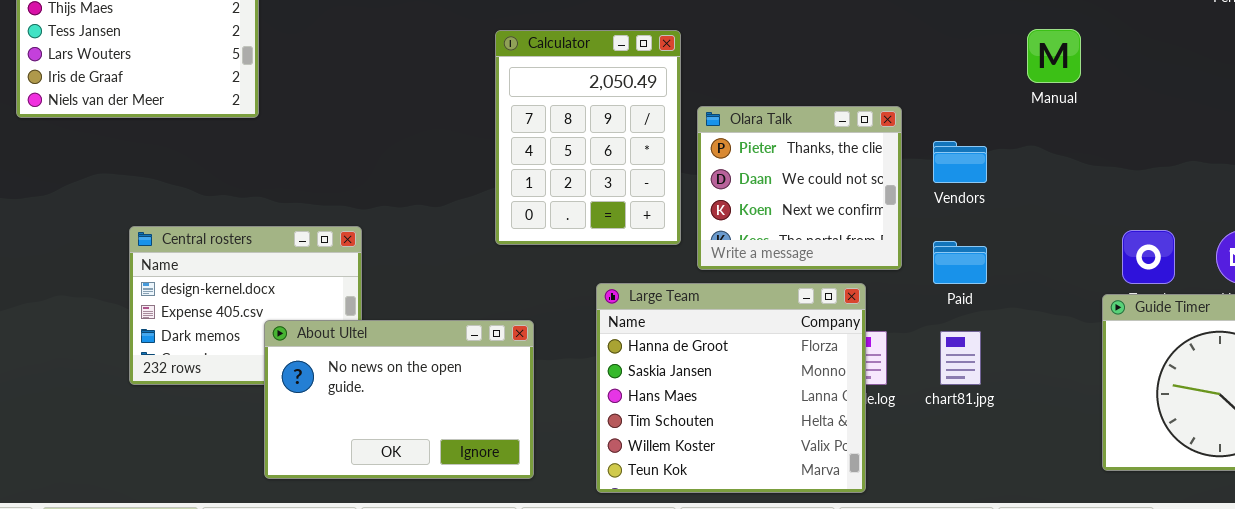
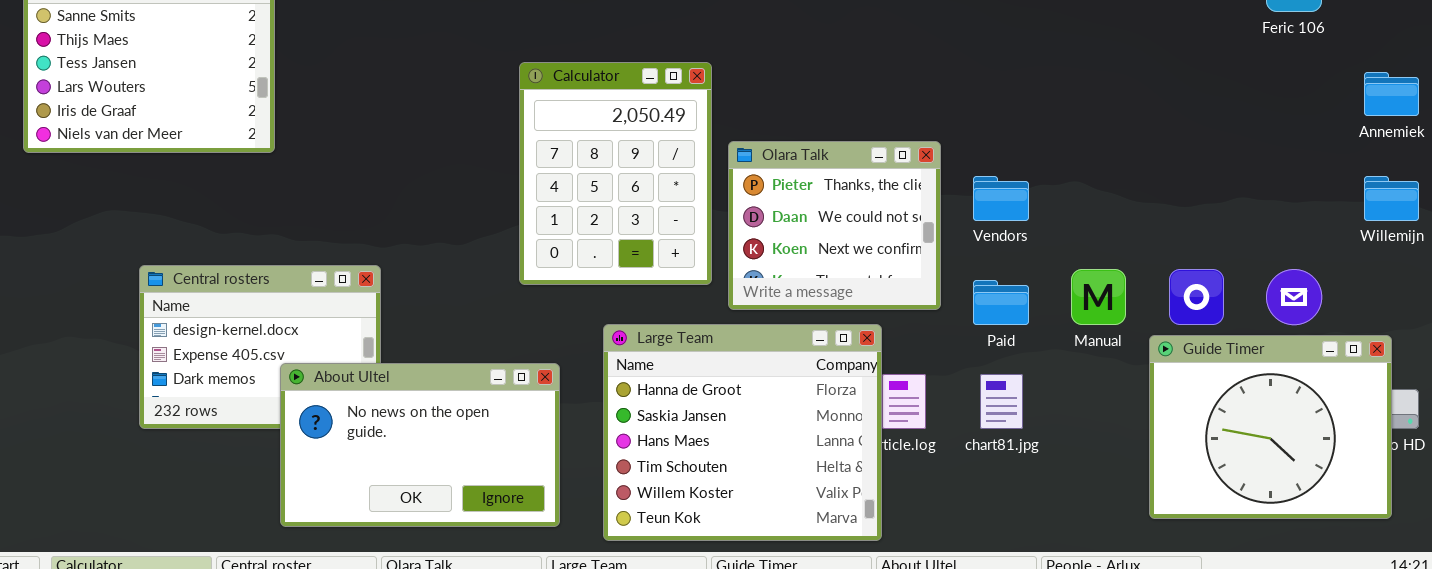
Manual: [1027,29,1081,83] -> [1071,269,1126,325], moved
Large Team: [596,283,866,493] -> [603,324,882,541], moved

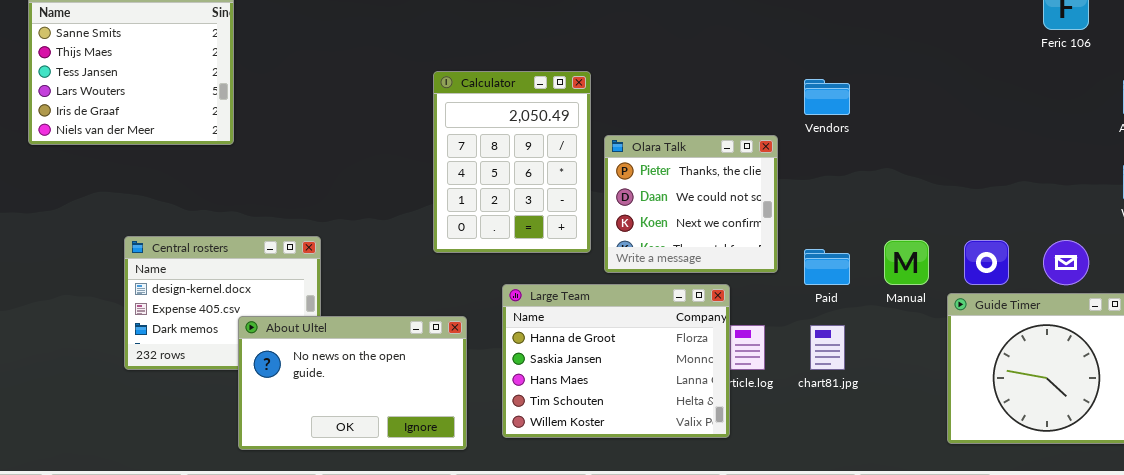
Vendors: [973,176,1029,221] -> [804,79,850,115], moved
Large Team: [603,324,882,541] -> [502,284,730,438], resized

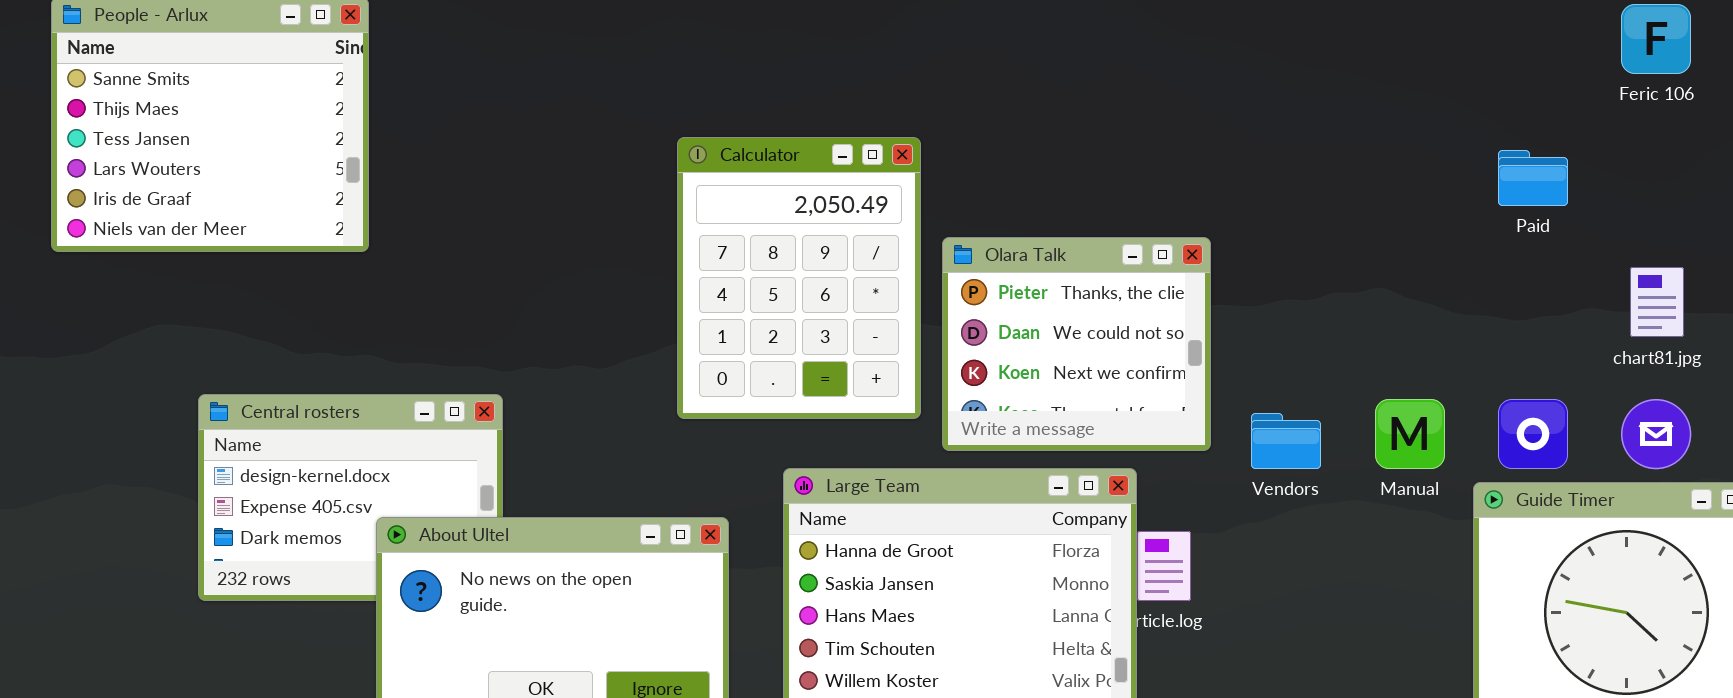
Vendors: [804,79,850,115] -> [1251,413,1321,469], moved
Paid: [804,249,850,285] -> [1498,150,1568,206], moved
chart81.jpg: [810,325,845,370] -> [1630,267,1684,337], moved

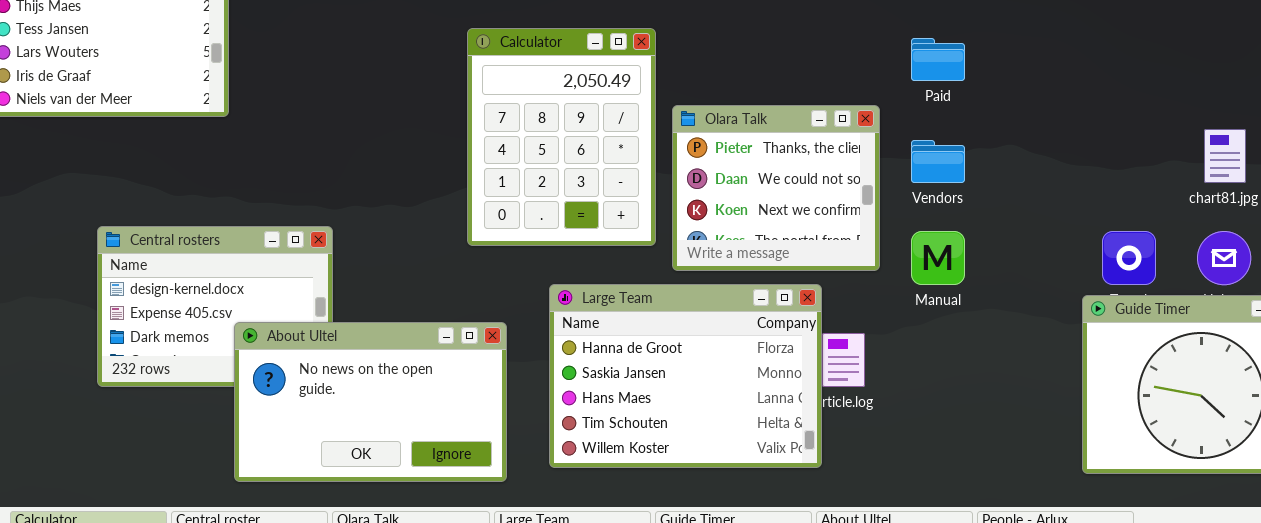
Paid: [1498,150,1568,206] -> [911,38,965,81], moved
Manual: [1375,399,1445,469] -> [911,231,965,285], moved
Vendors: [1251,413,1321,469] -> [911,140,965,183], moved

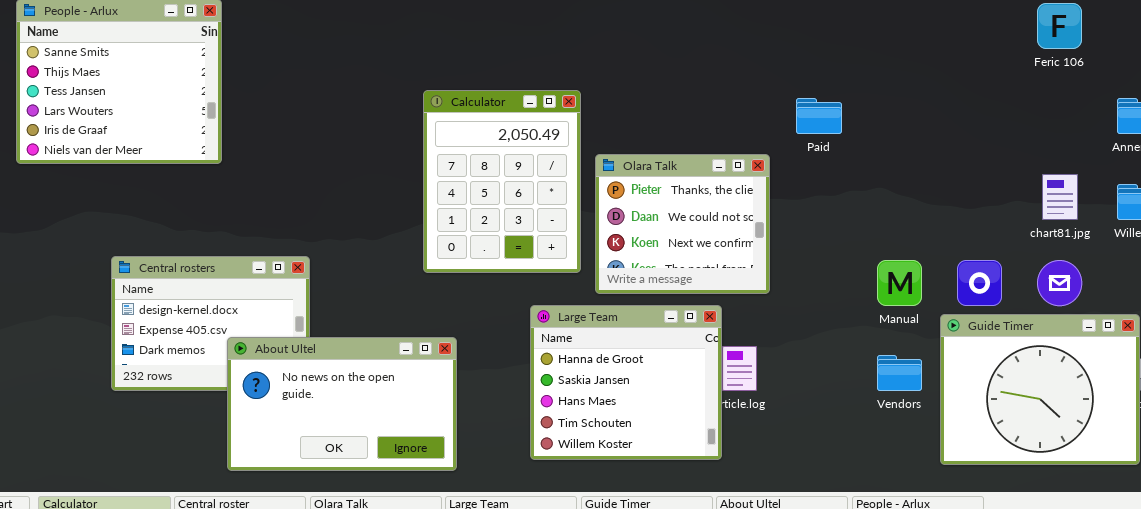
Vendors: [911,140,965,183] -> [877,355,922,391], moved
Manual: [911,231,965,285] -> [877,260,922,306], moved
Large Team: [549,284,822,468] -> [530,305,722,460], resized

